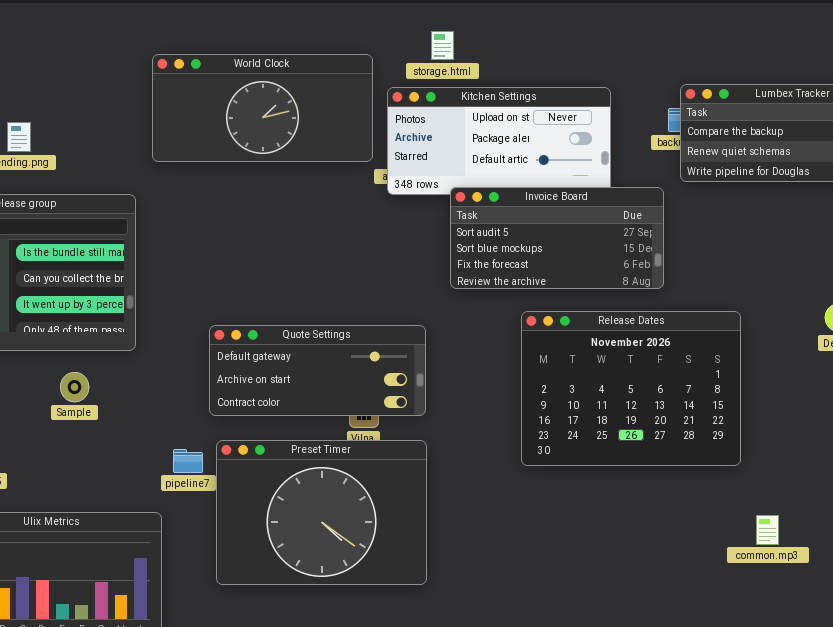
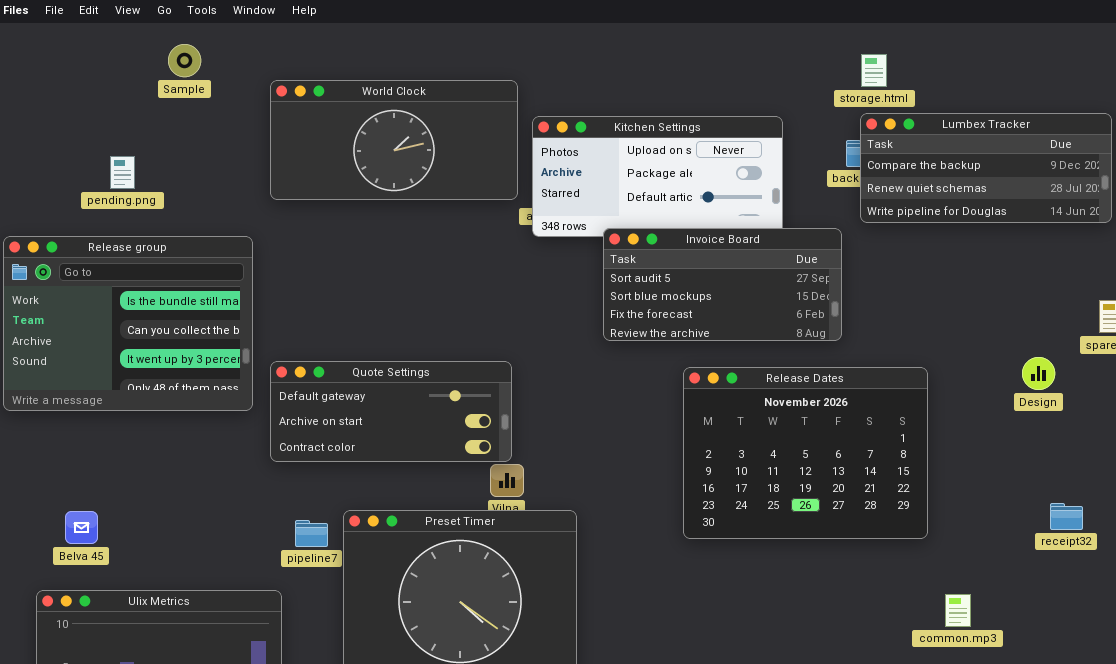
storage.html: [431,31,454,60] -> [861,54,887,87], moved
Quote Settings: [209,325,426,416] -> [270,361,512,462], moved
Sample: [60,372,89,402] -> [168,44,201,77], moved

